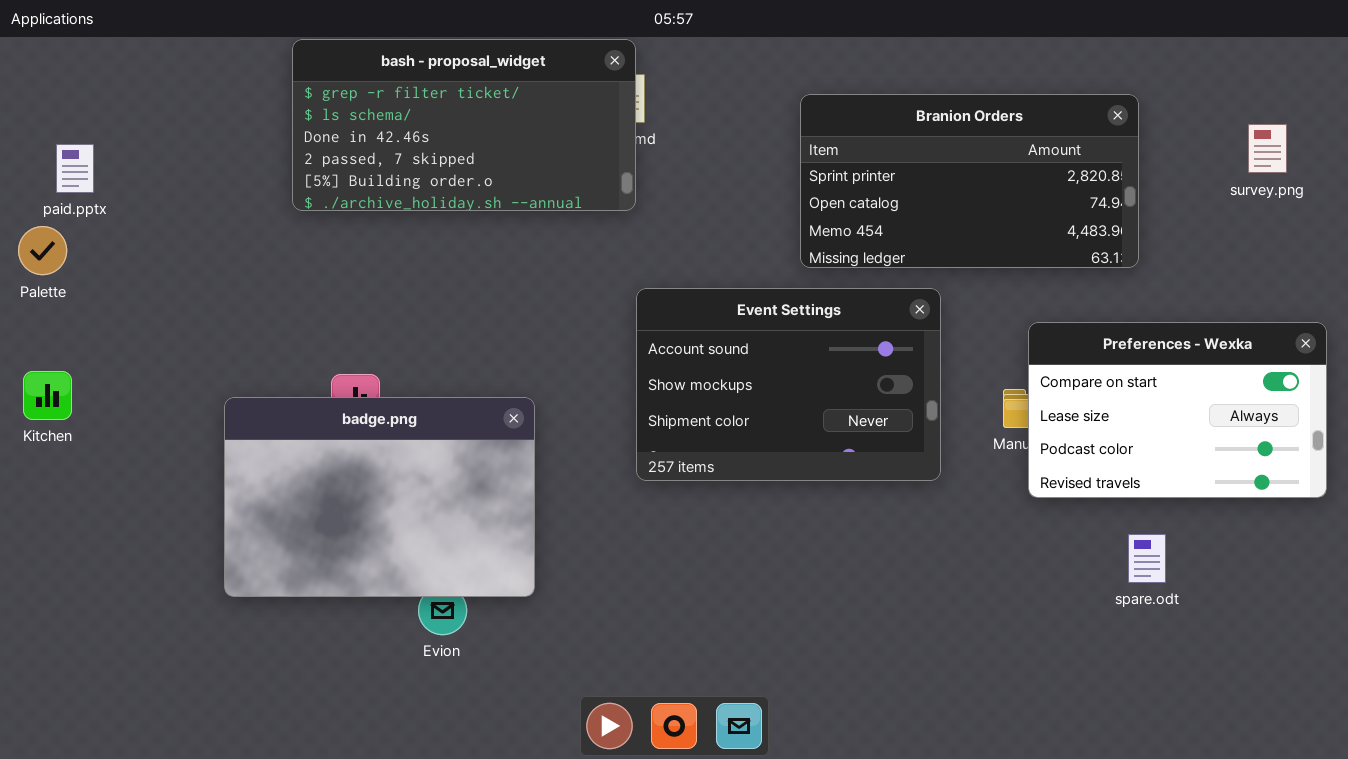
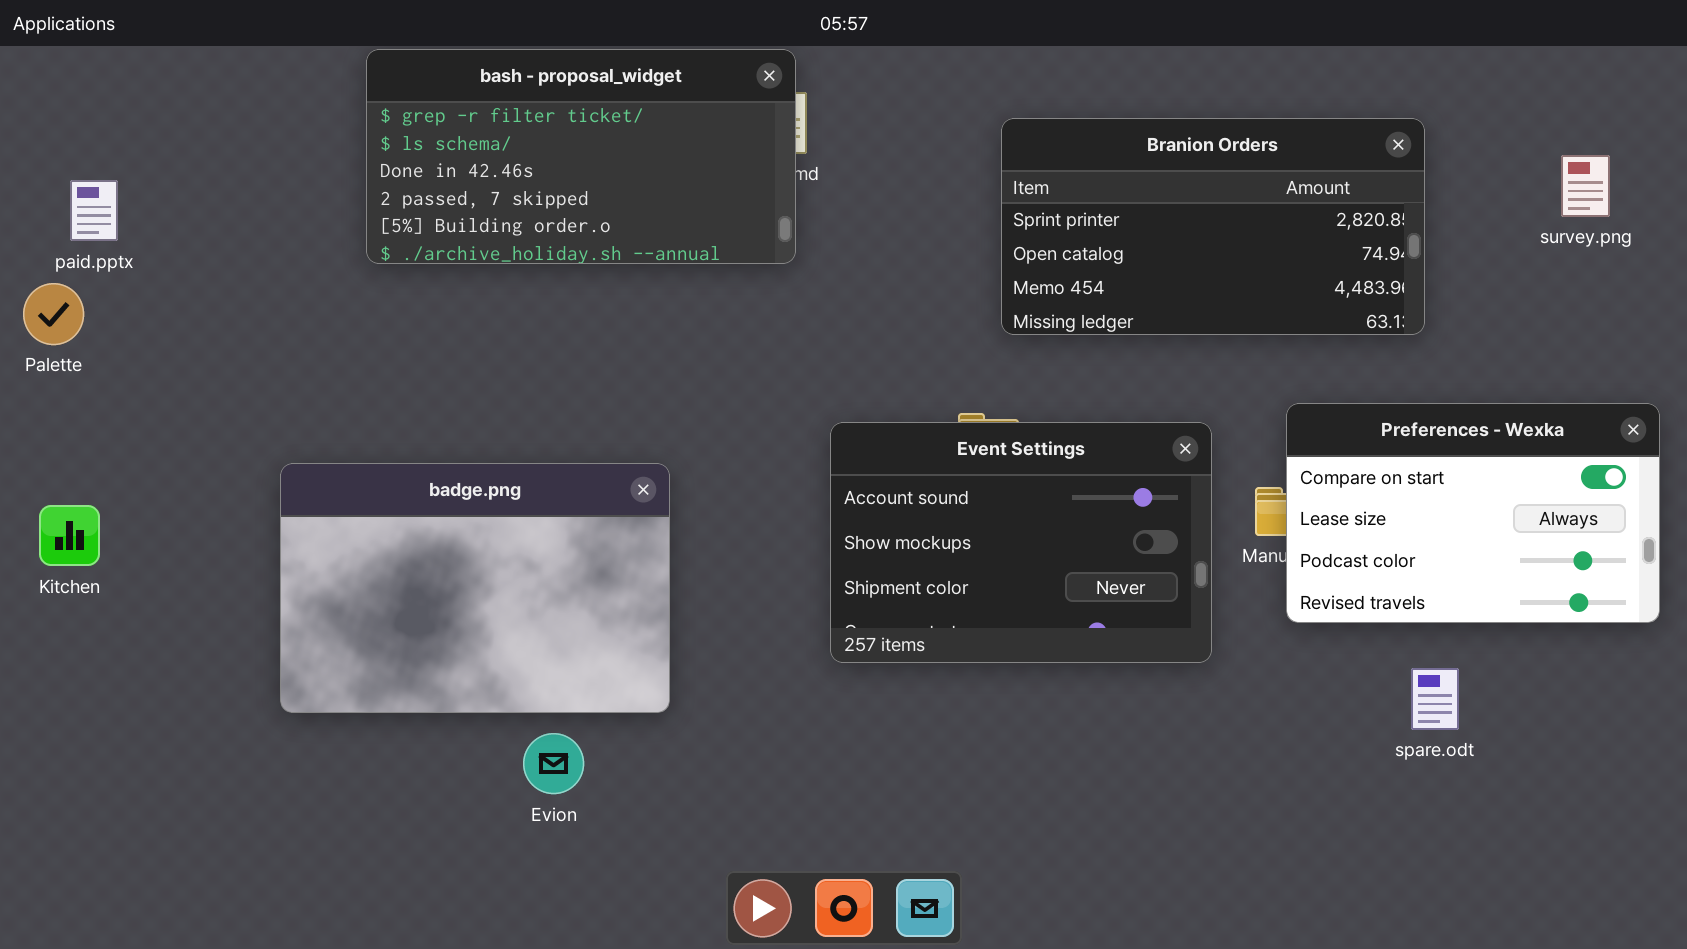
Event Settings: [636,288,941,481] -> [830,422,1212,663], moved
Kitchen: [23,371,72,420] -> [39,505,100,566], moved
badge.png: [224,397,535,597] -> [280,463,670,713], moved

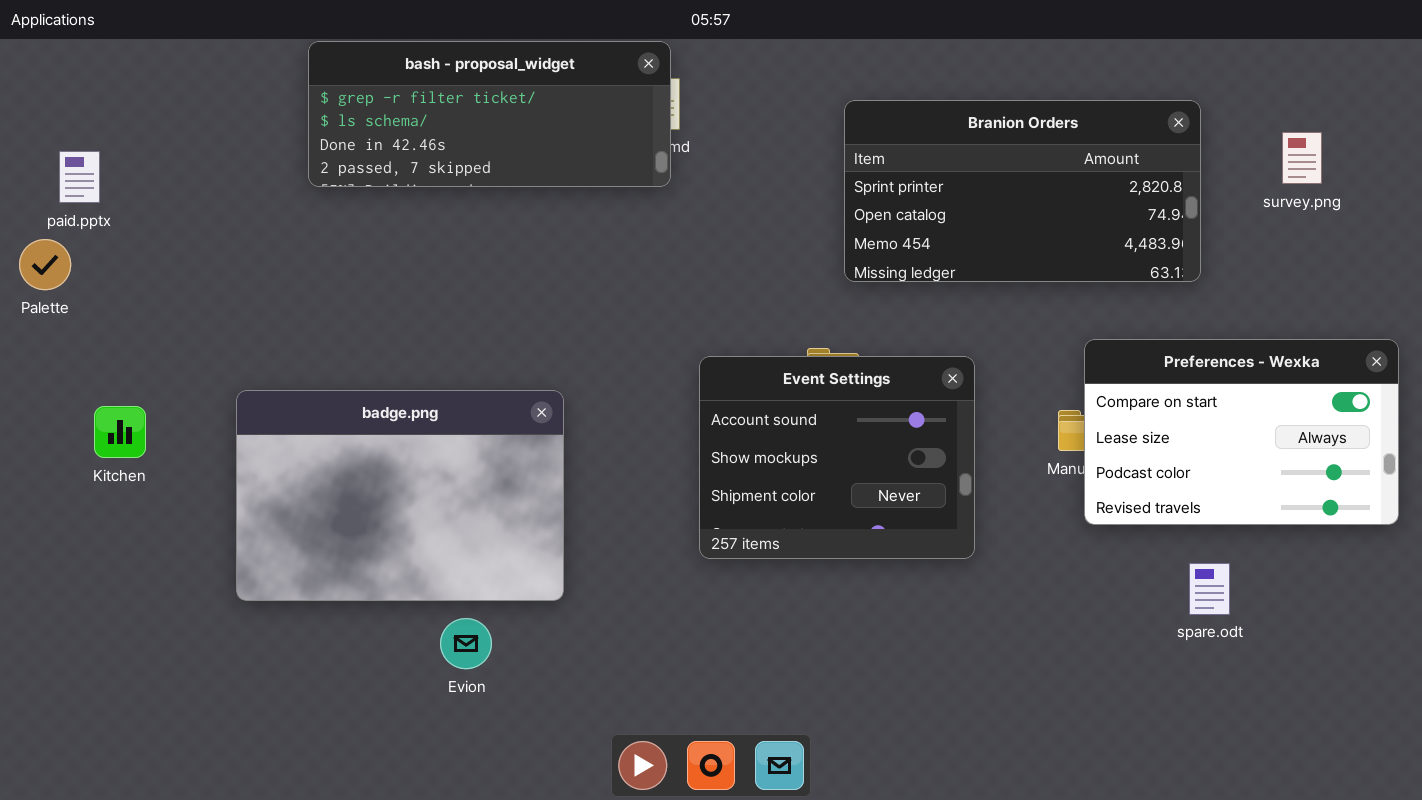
bash - proposal_widget: [366,49,796,264] -> [308,41,671,187], resized
survey.png: [1561,155,1610,217] -> [1282,132,1322,184], moved
Event Settings: [830,422,1212,663] -> [699,356,975,559], resized
Kitchen: [39,505,100,566] -> [94,406,146,458], moved

